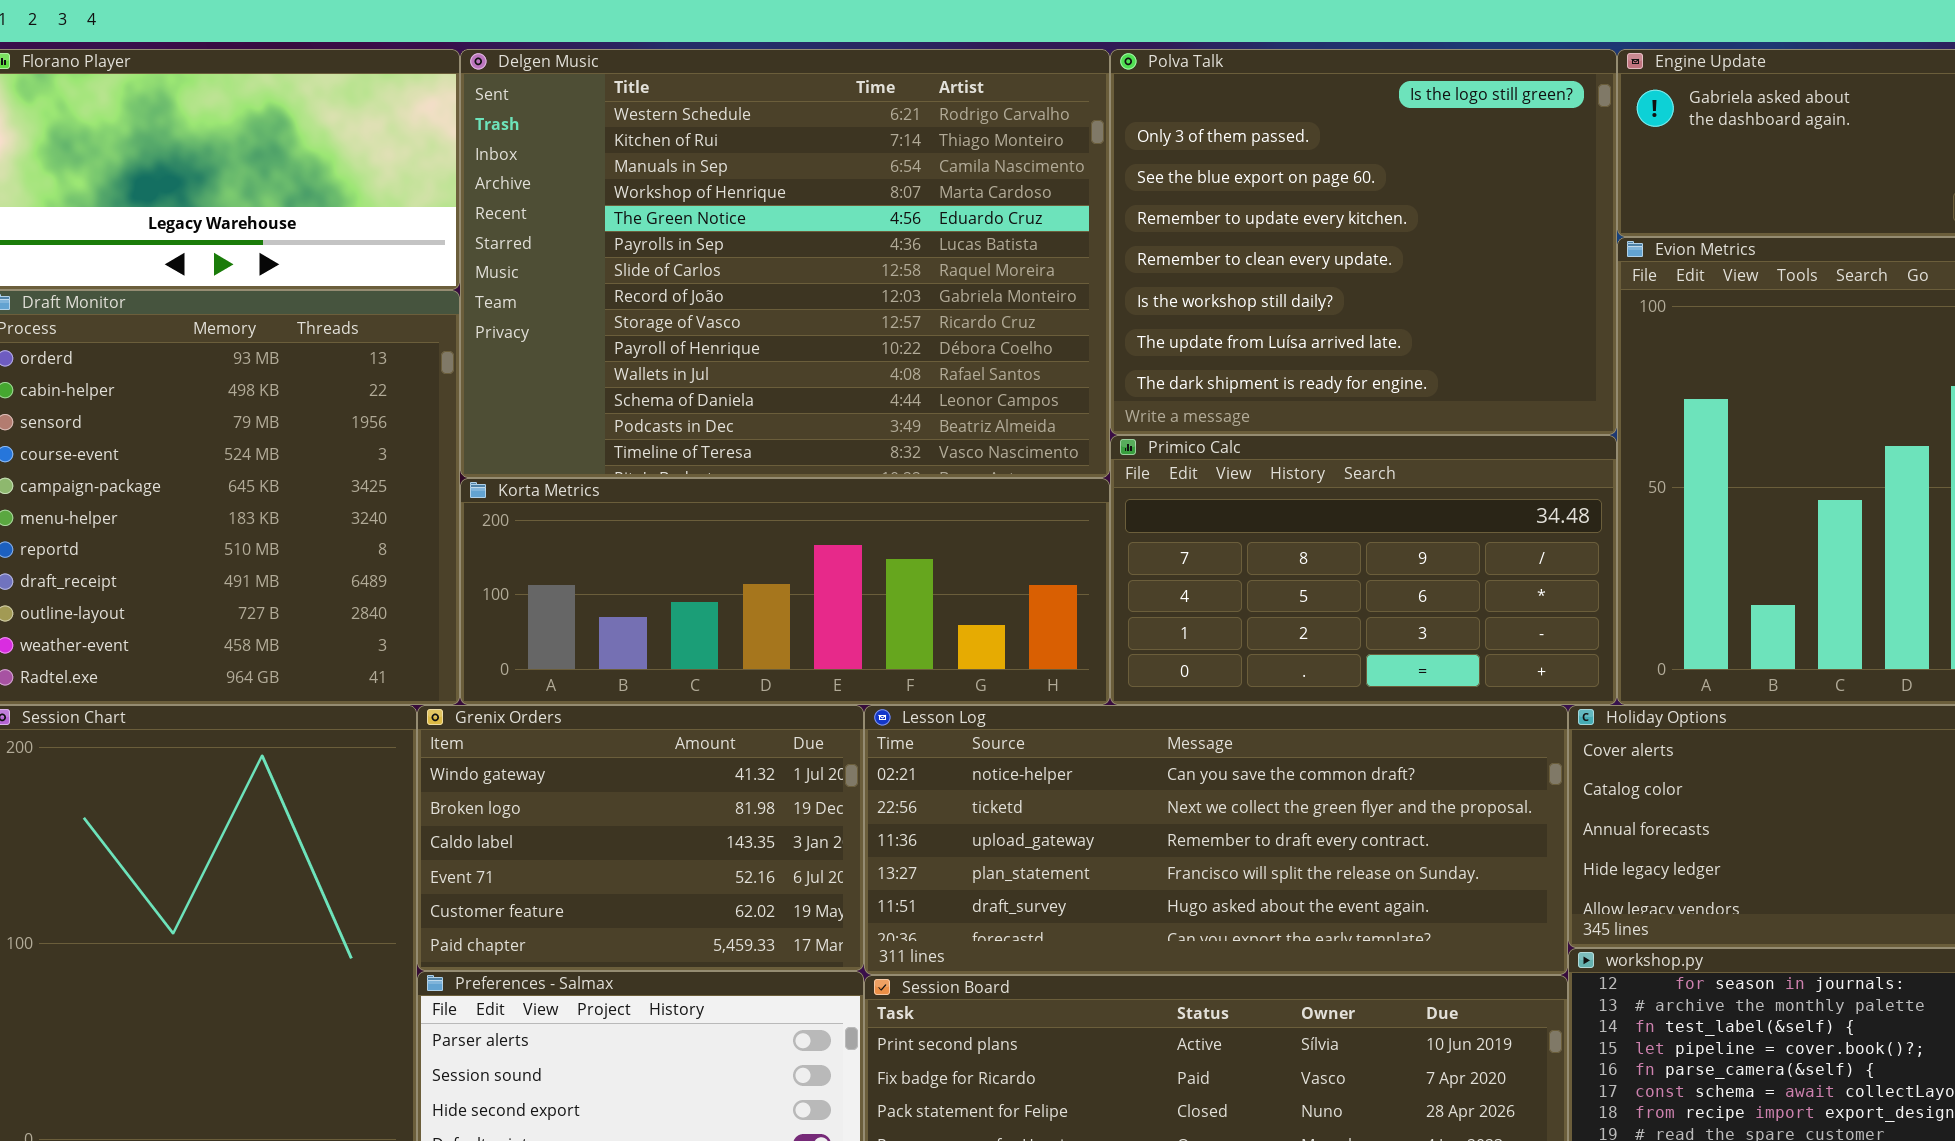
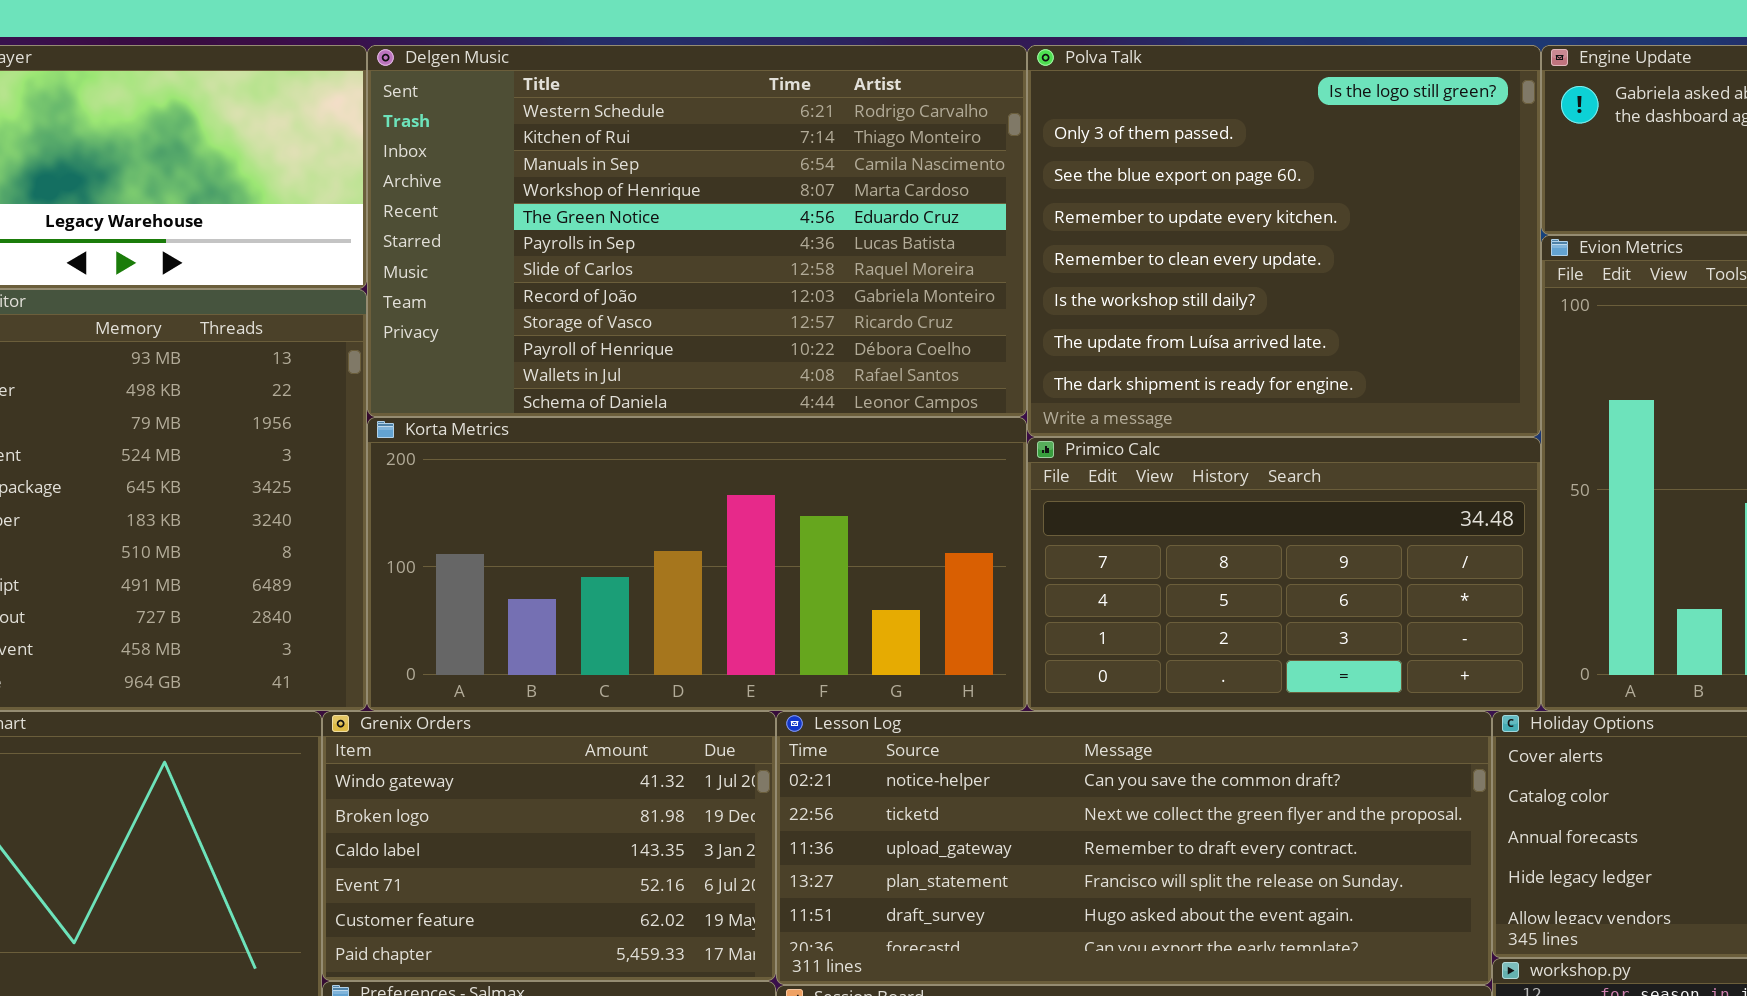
Delgen Music: [460,49,1110,478] -> [367,45,1027,417], resized
Korta Metrics: [460,478,1110,705] -> [367,417,1027,711], resized

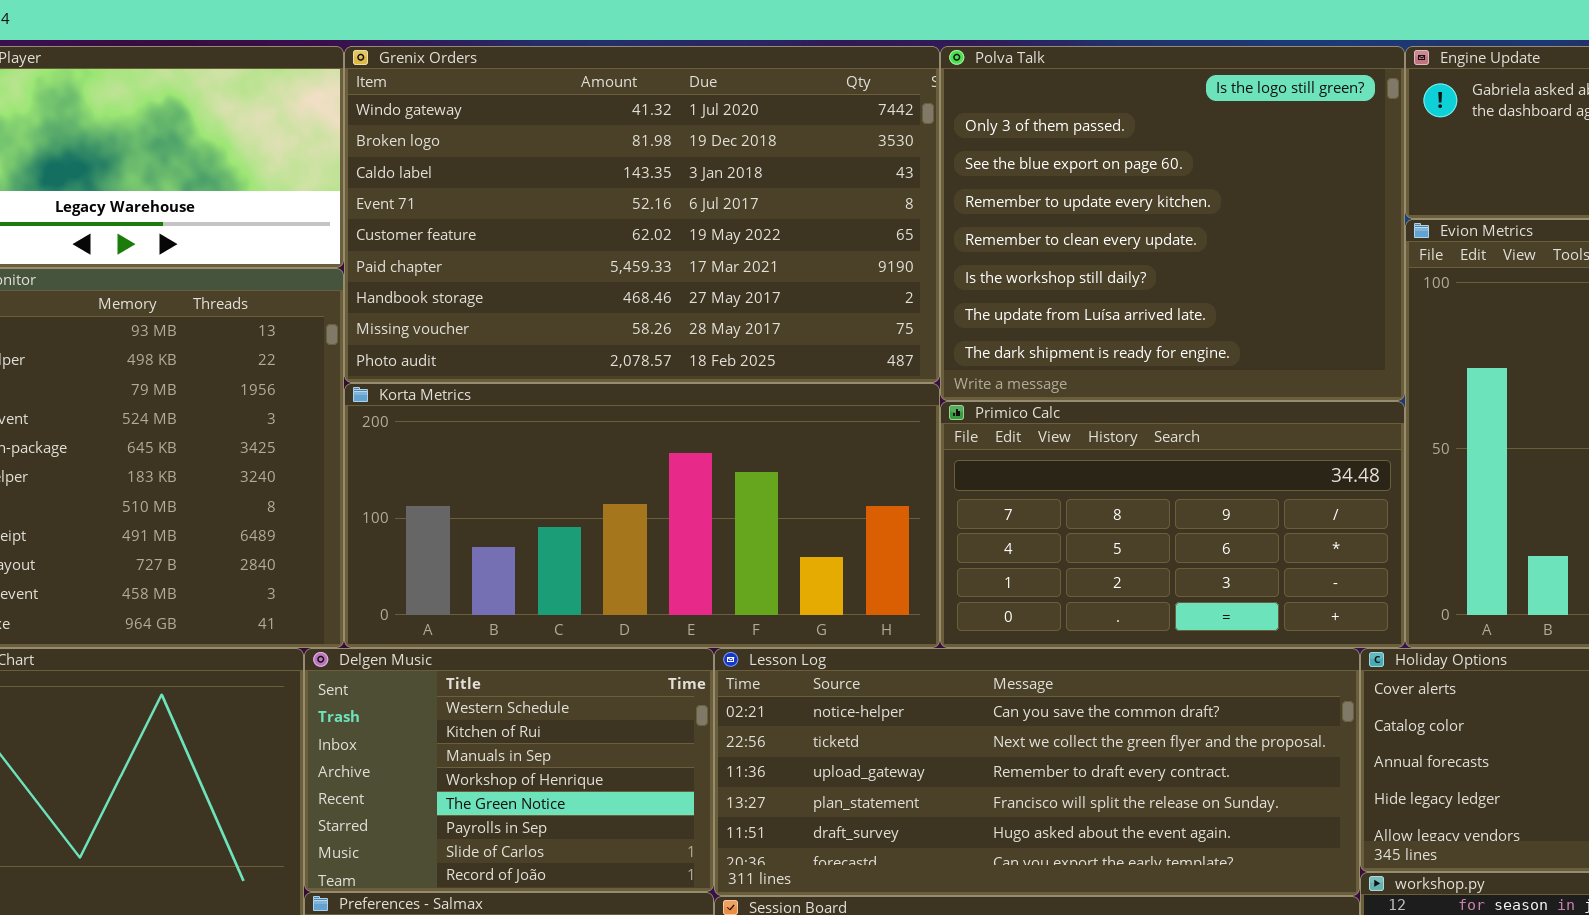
Delgen Music: [367,45,1027,417] -> [304,648,714,892], moved, resized
Grenix Orders: [322,711,776,981] -> [344,46,940,383], moved, resized

